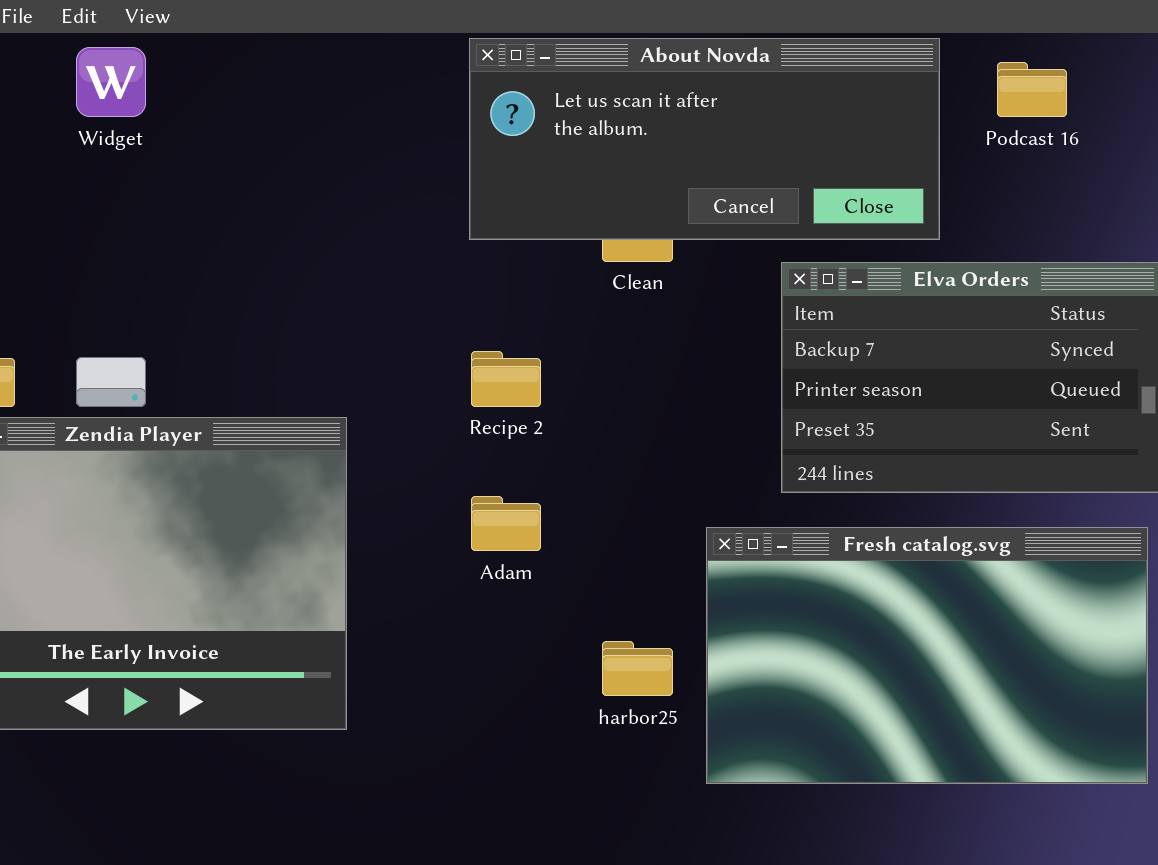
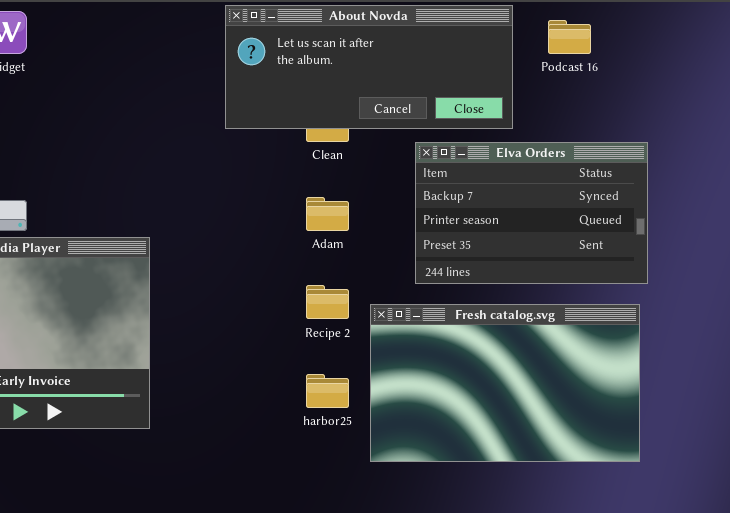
Recipe 2: [471,351,541,407] -> [306,285,349,319], moved
Adam: [471,496,541,551] -> [306,197,349,231], moved

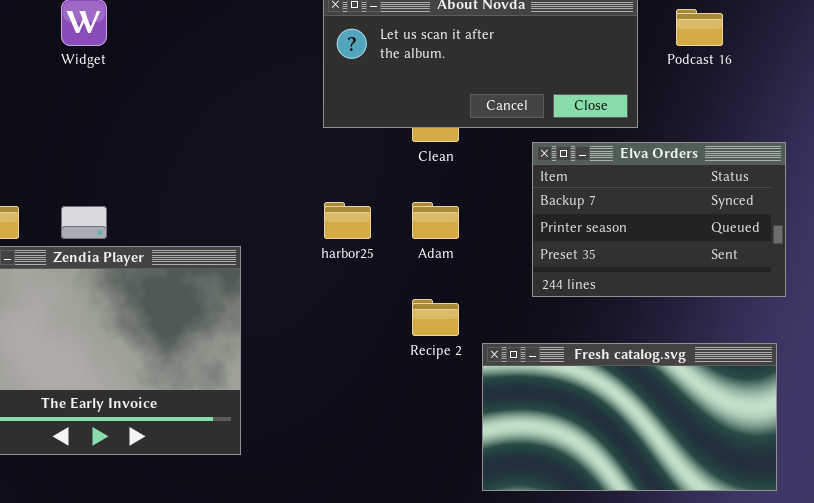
Fresh catalog.svg: [370,304,640,462] -> [482,343,777,491], resized
harbor25: [306,374,349,408] -> [324,202,371,239], moved

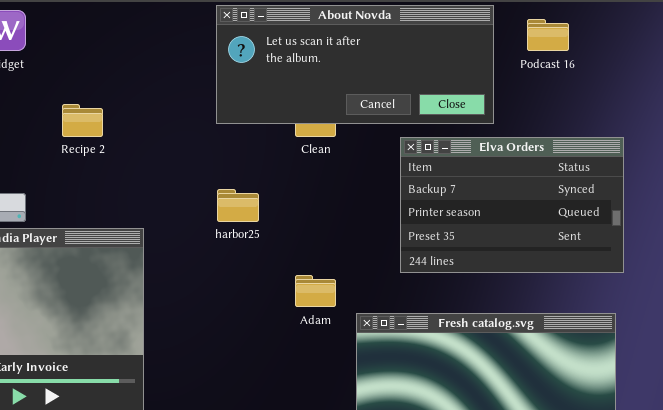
Adam: [412,202,459,239] -> [295,275,336,307], moved
Recipe 2: [412,299,459,336] -> [62,104,103,137], moved

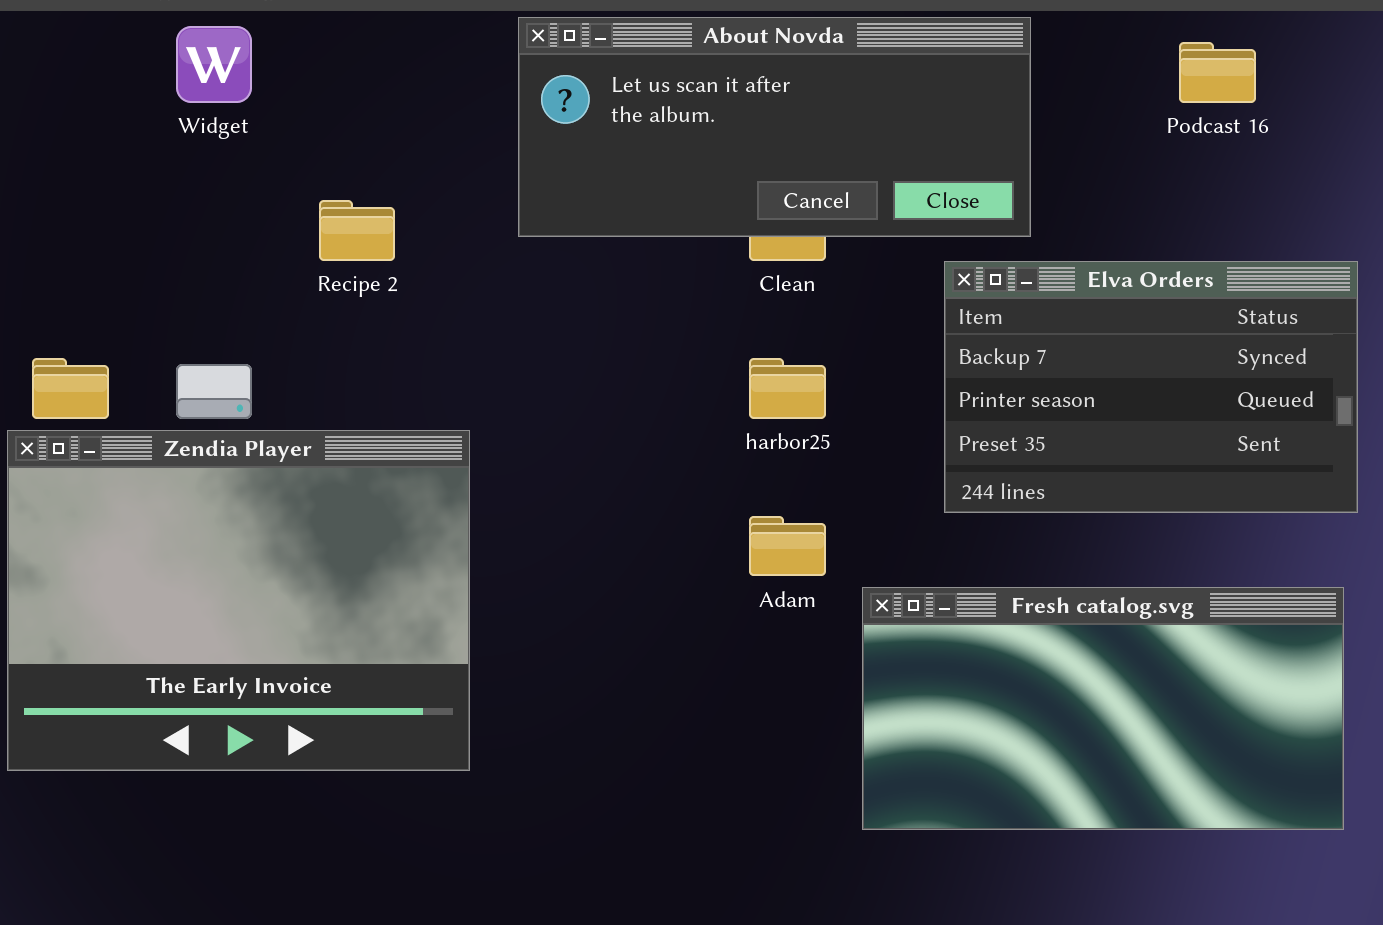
About Novda: [216,5,494,124] -> [518,17,1031,237], moved
harbor25: [217,189,259,222] -> [749,358,826,419], moved

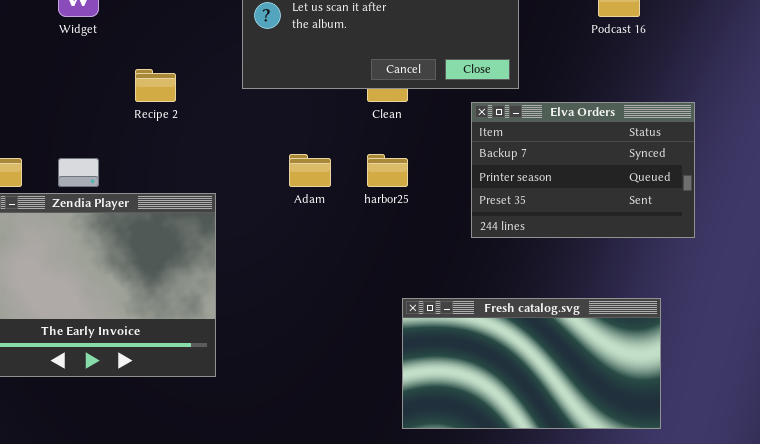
Adam: [749,516,826,576] -> [289,154,331,187], moved
Fresh catalog.svg: [862,587,1344,830] -> [402,298,661,429], moved

